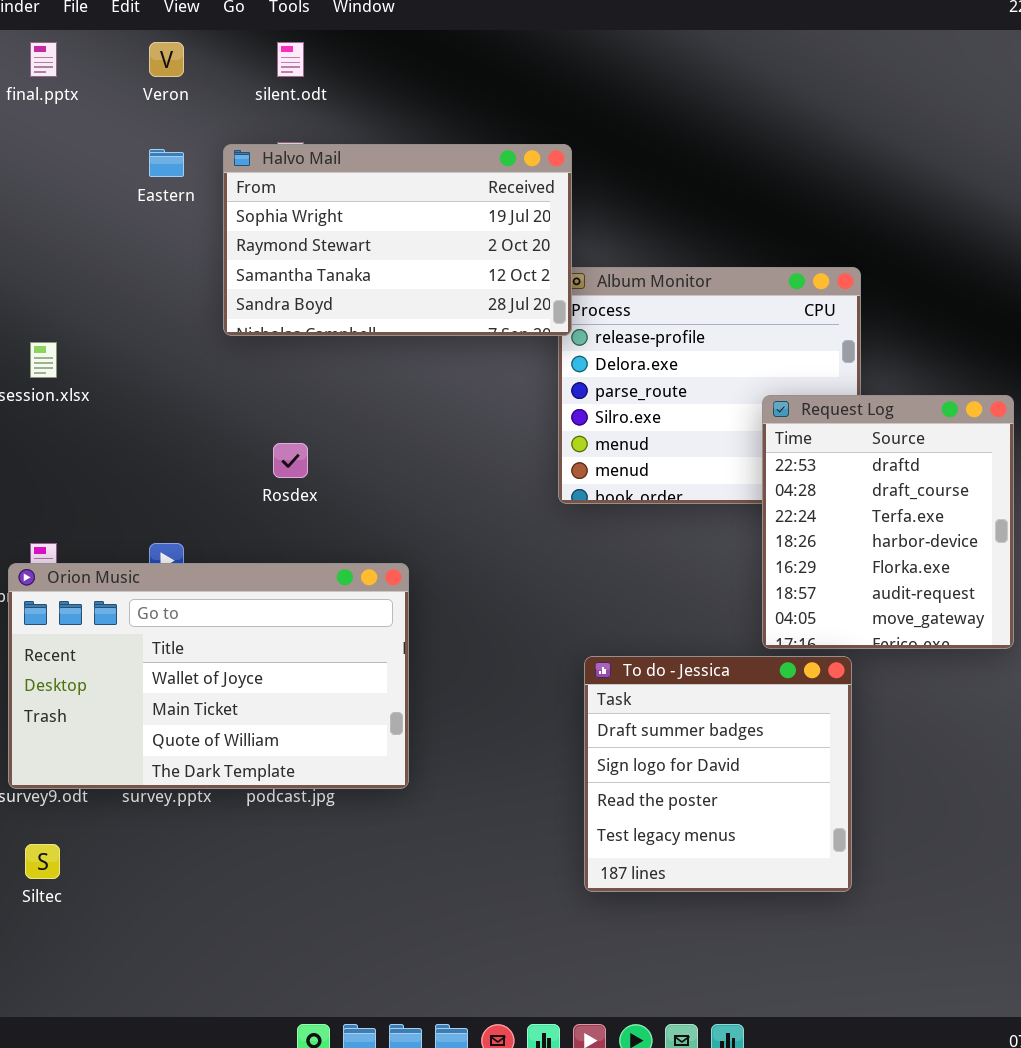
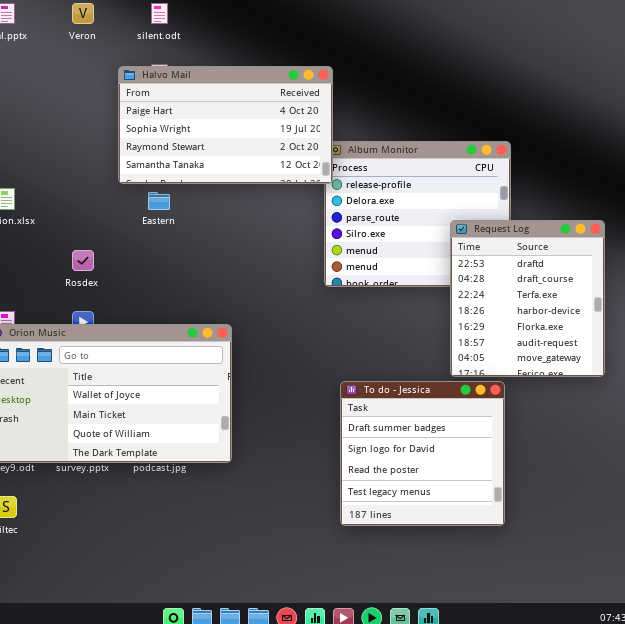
Halvo Mail: [223,144,572,336] -> [118,66,333,184], scrolled up 1 row
Eastern: [149,149,184,177] -> [148,192,170,210], moved
Rosdex: [273,443,308,478] -> [72,250,94,271], moved

